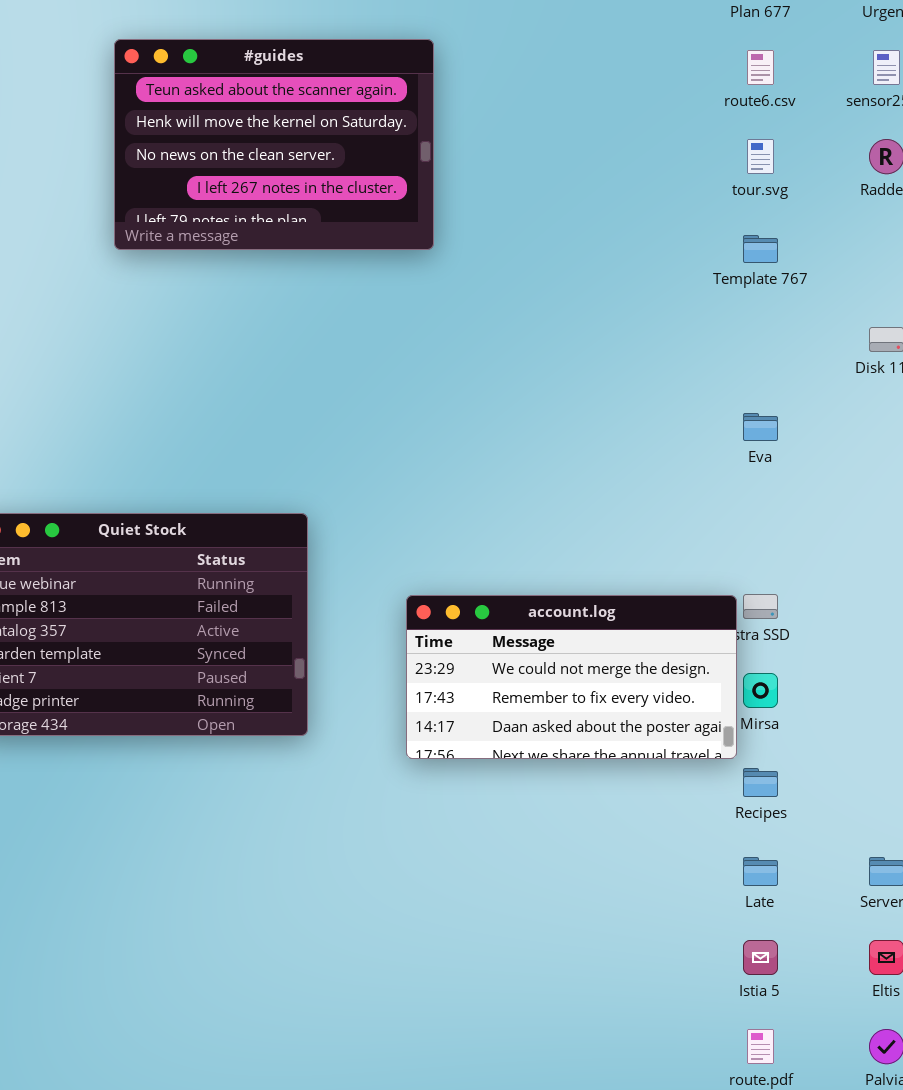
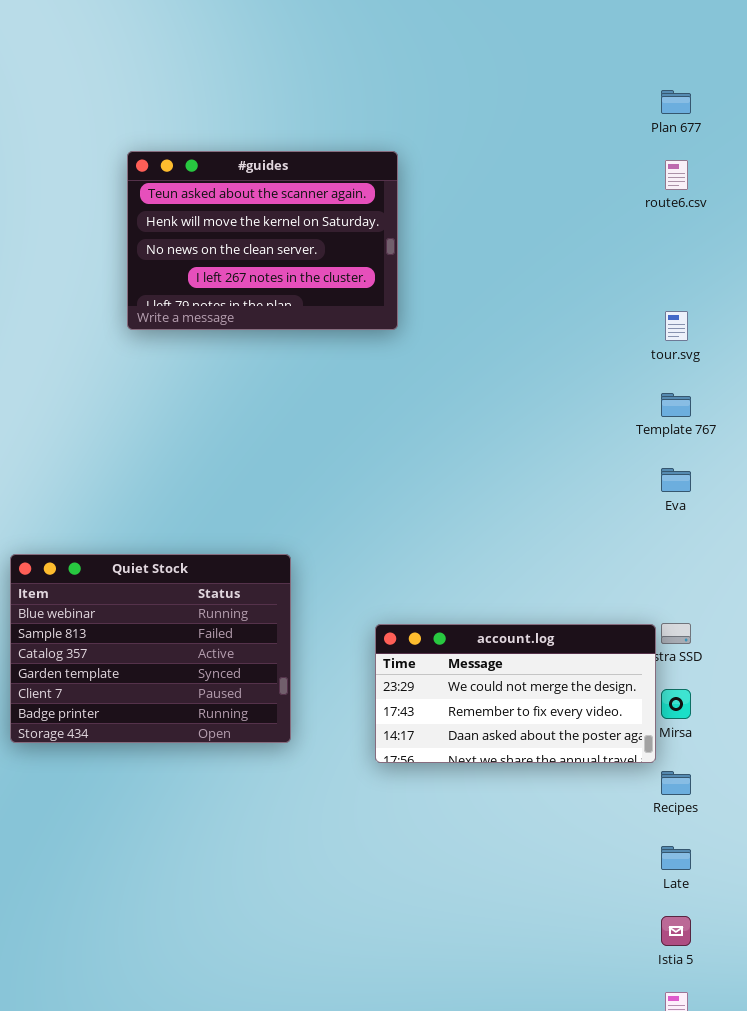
tour.svg: [747,139,774,174] -> [665,311,688,341], moved
Template 767: [743,235,778,263] -> [661,393,691,417], moved

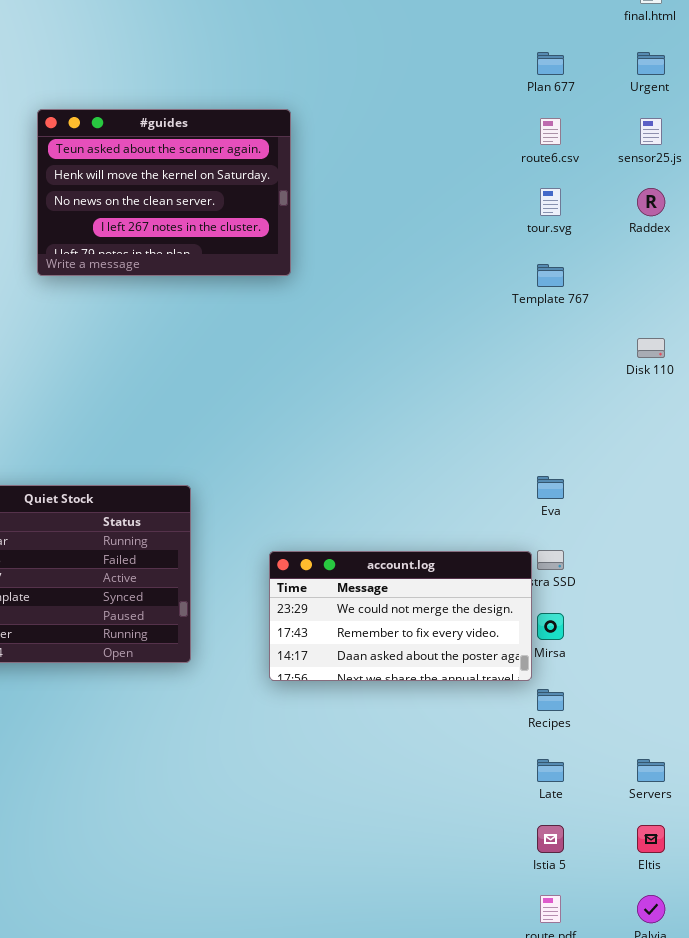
tour.svg: [665,311,688,341] -> [540,188,561,216], moved
Template 767: [661,393,691,417] -> [537,264,564,287], moved
Eva: [661,468,691,492] -> [537,476,564,499], moved

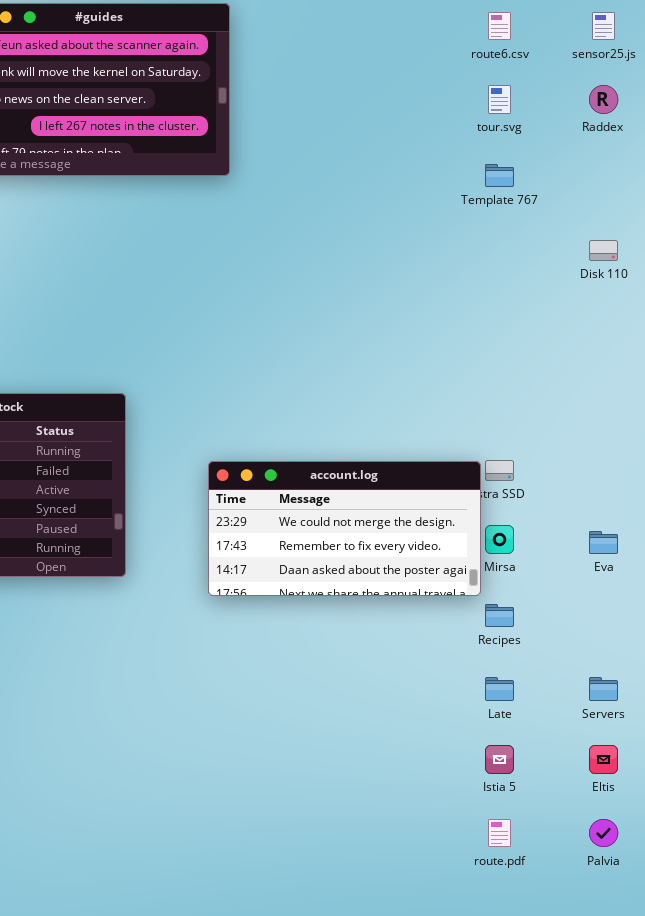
Eva: [537,476,564,499] -> [589,531,618,554], moved

